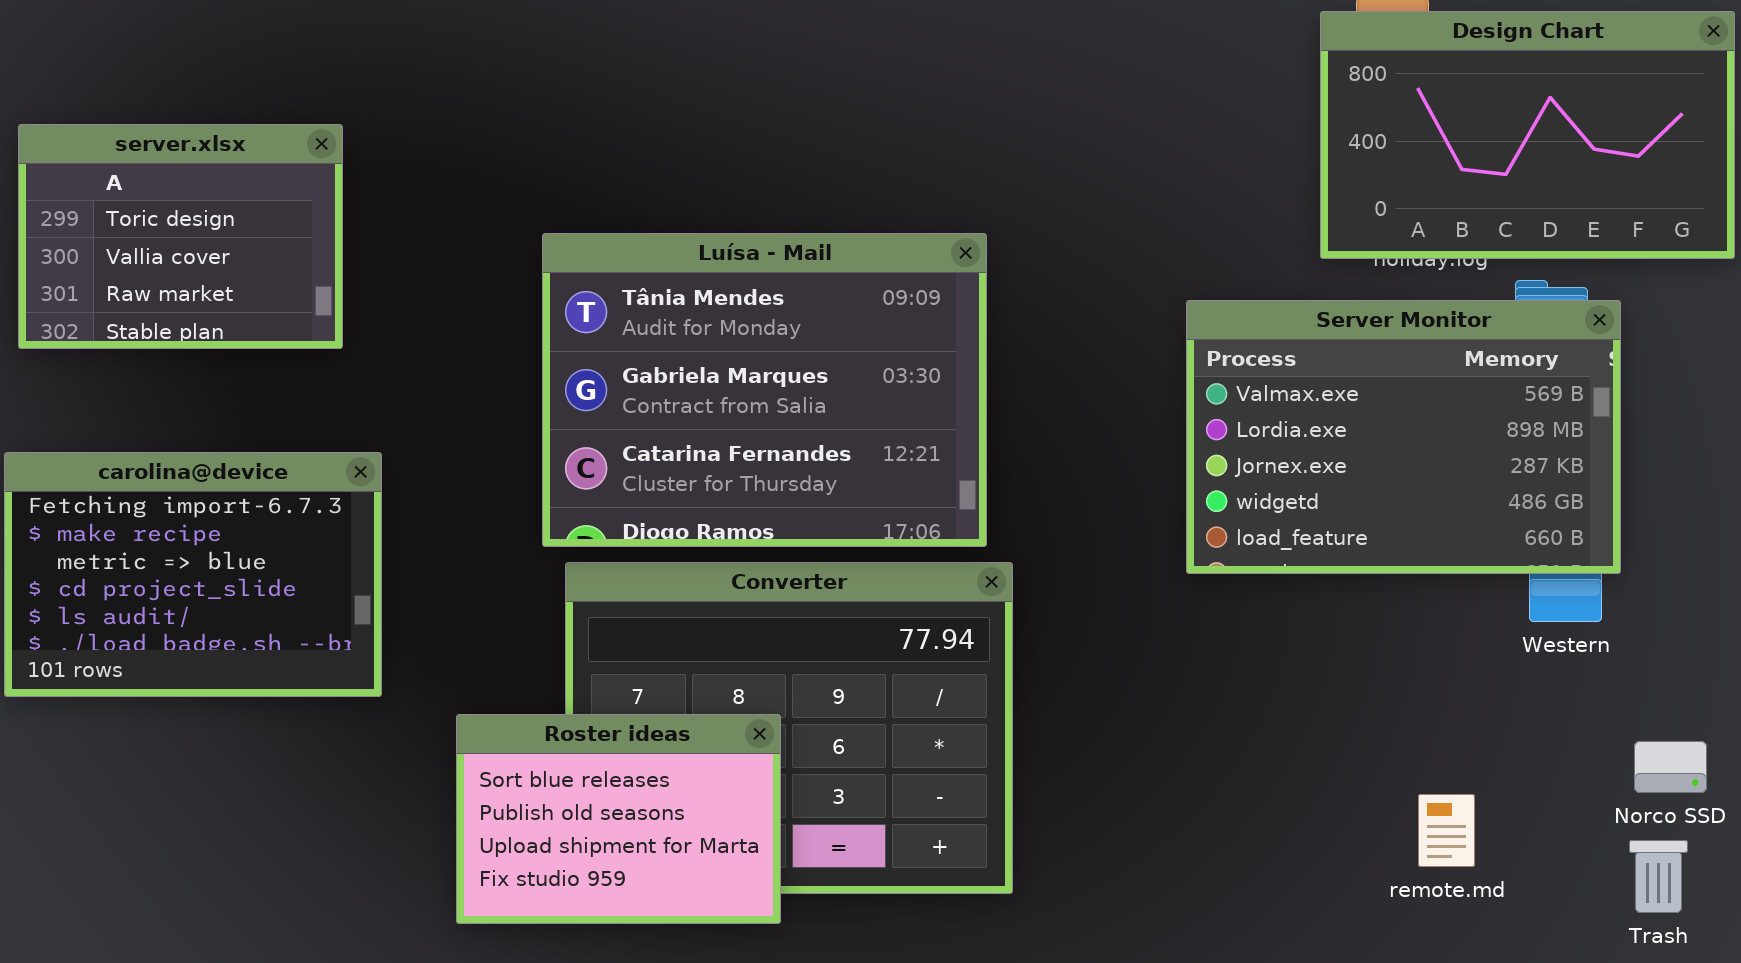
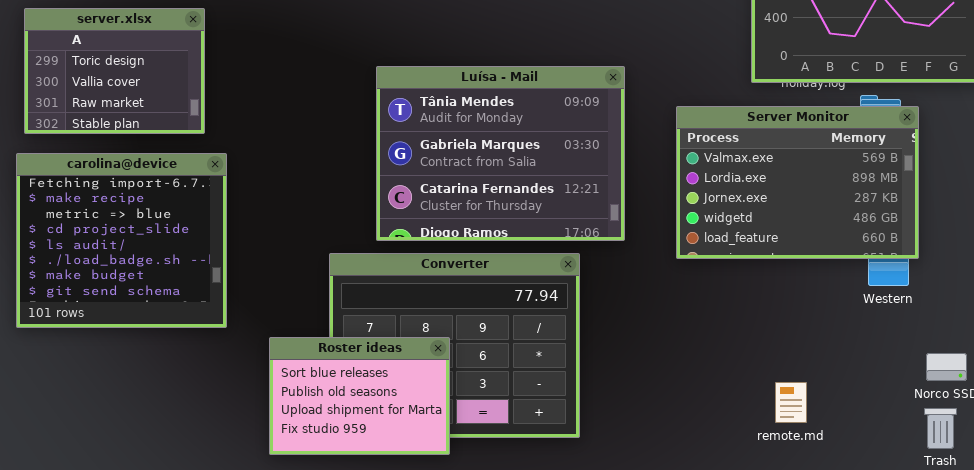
Luísa - Mail: [542,233,987,547] -> [376,66,625,241], moved
carolina@device: [4,452,382,697] -> [16,153,227,328], resized
remote.md: [1418,794,1475,867] -> [775,382,807,423], moved

